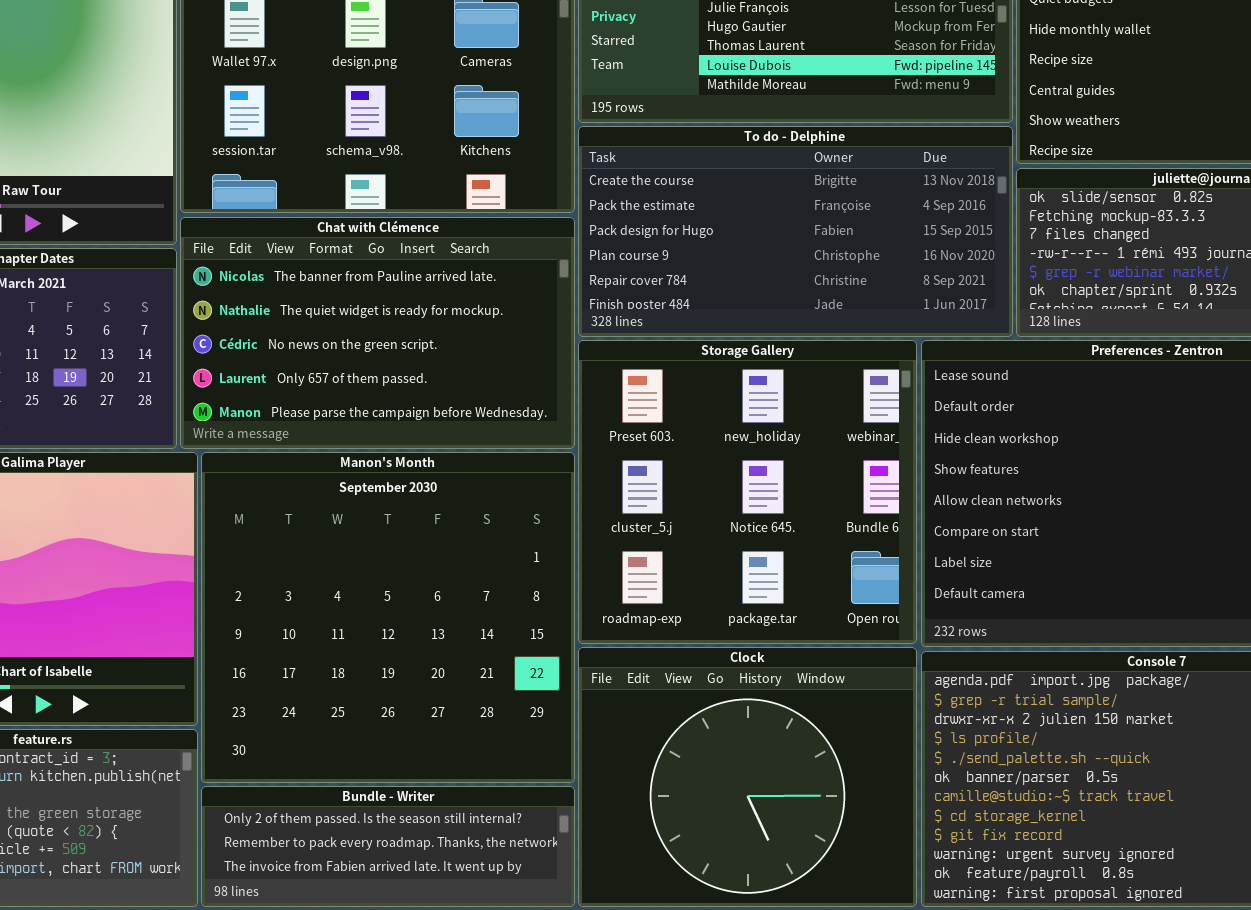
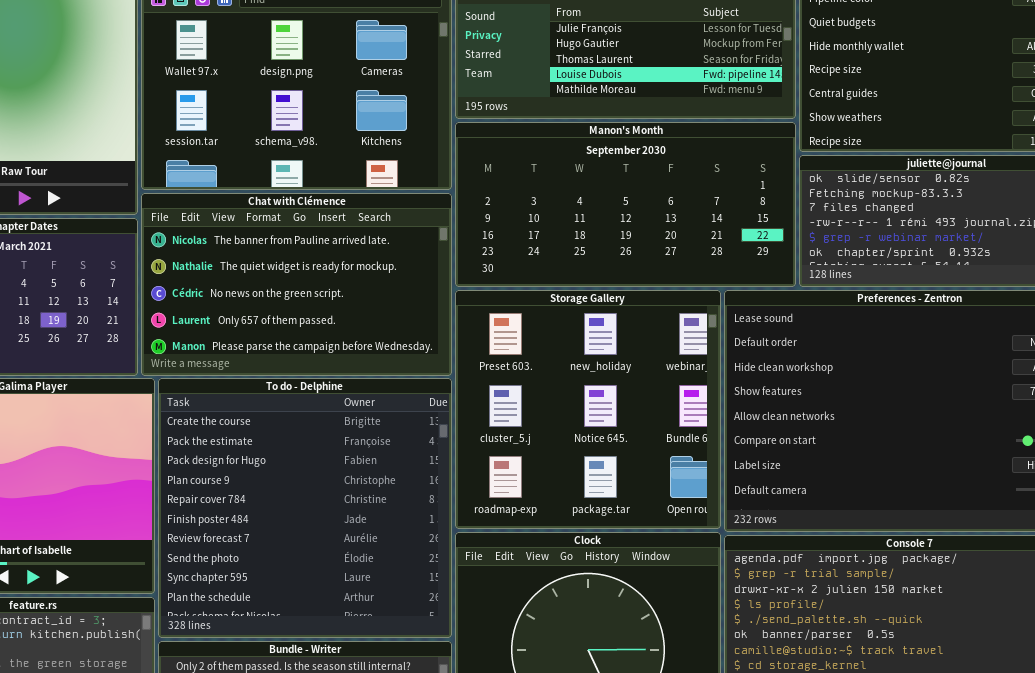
To do - Delphine: [578,126,1013,337] -> [158,378,452,638], moved, resized
Manon's Month: [201,452,575,783] -> [455,122,796,287], moved, resized

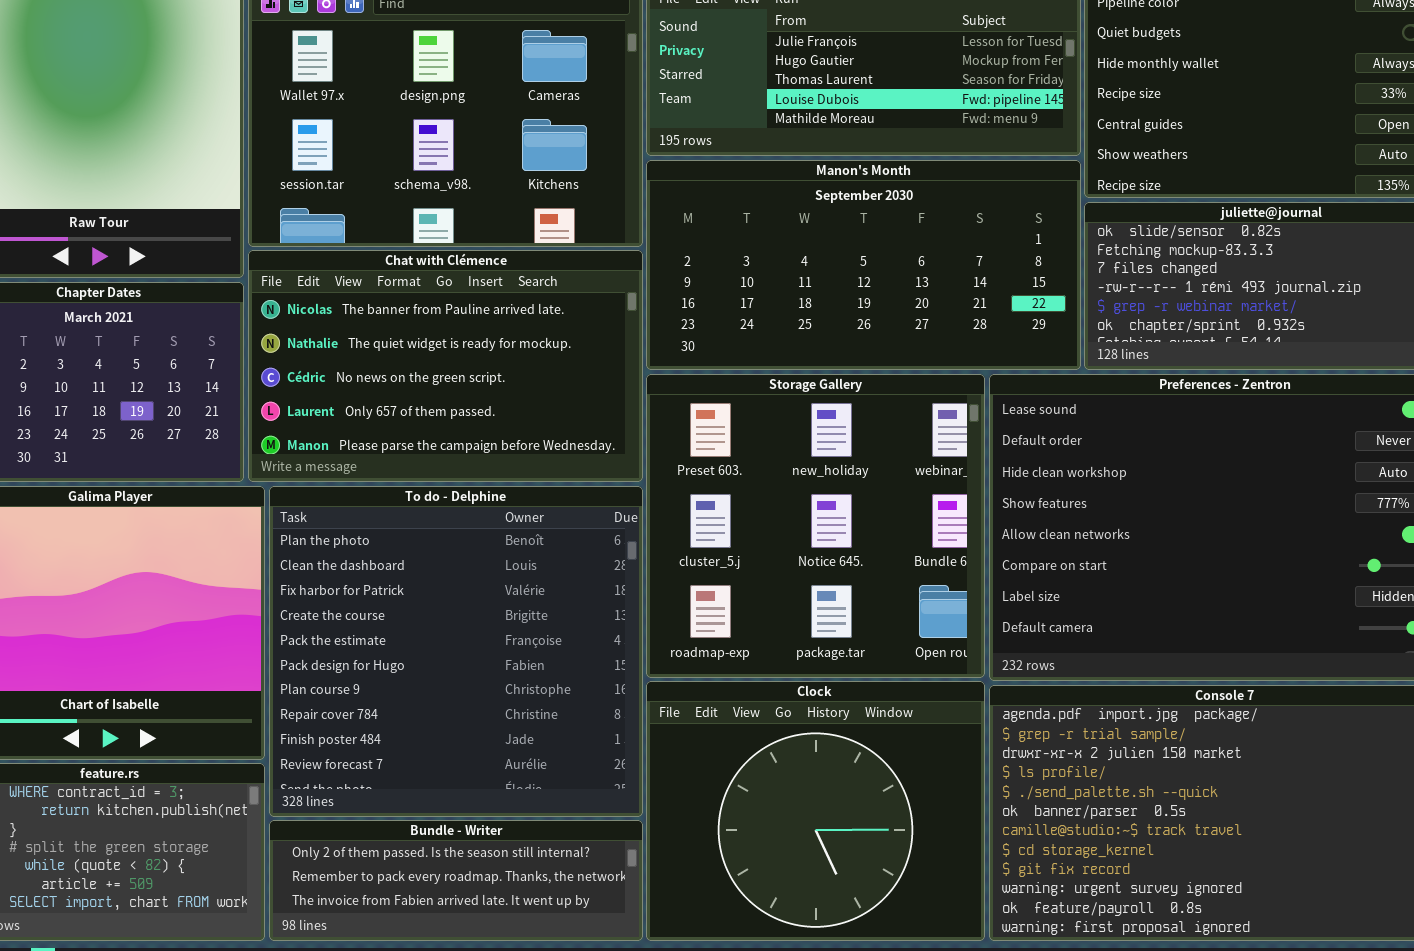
To do - Delphine: [158,378,452,638] -> [269,486,643,817], scrolled up 3 rows

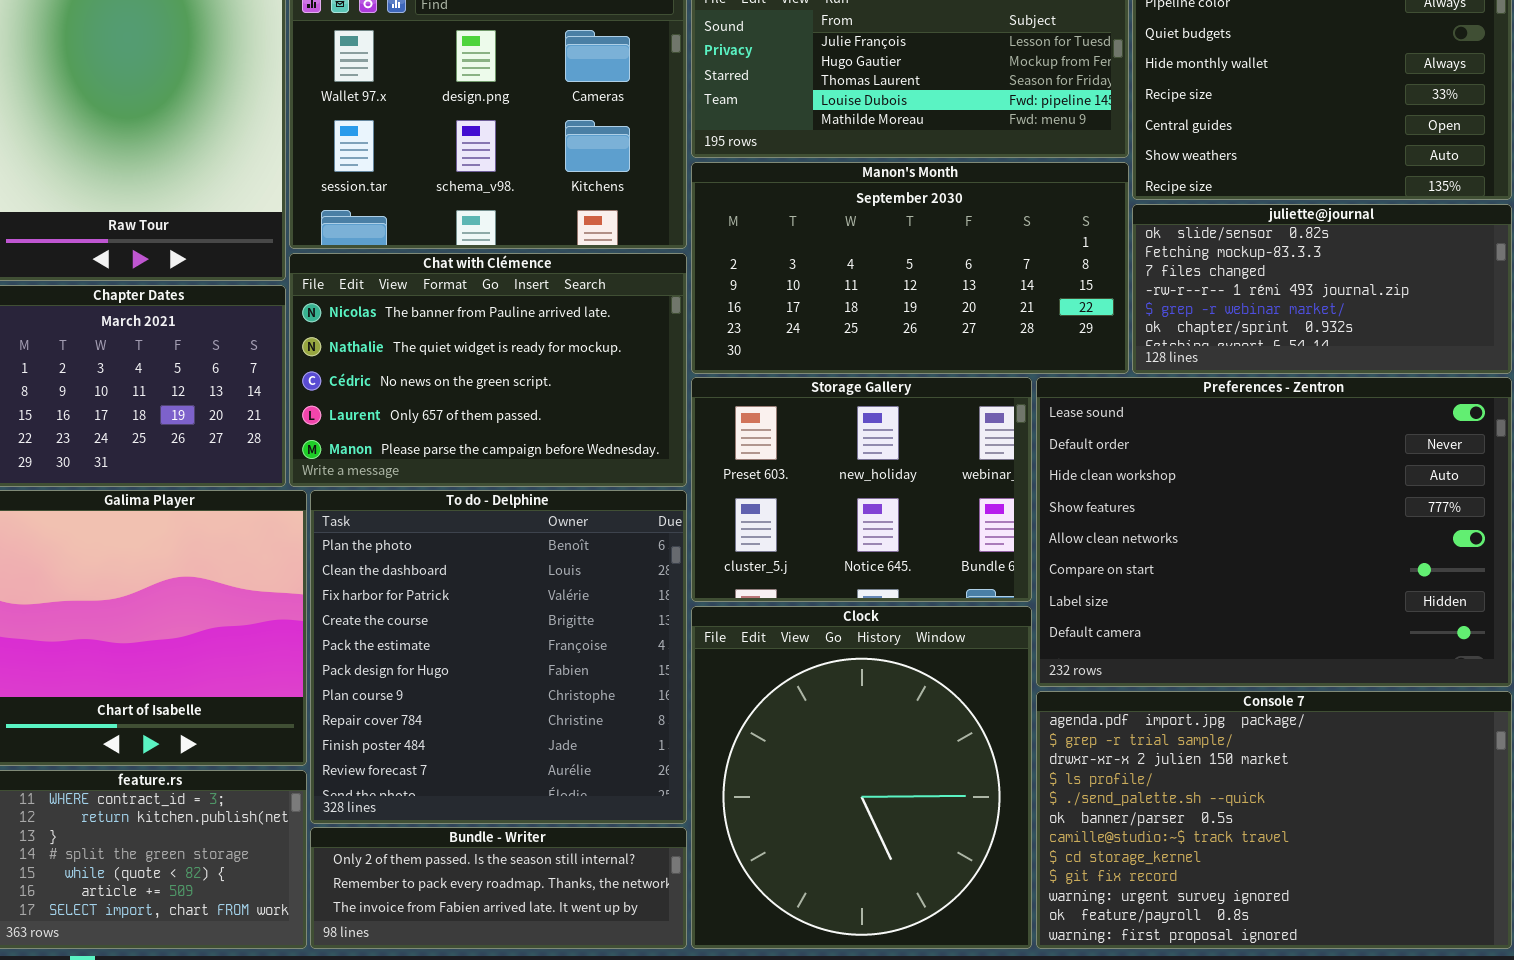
Storage Gallery: [646,374,985,678] -> [691,377,1032,602], resized
Clock: [646,681,985,941] -> [691,606,1032,949], resized

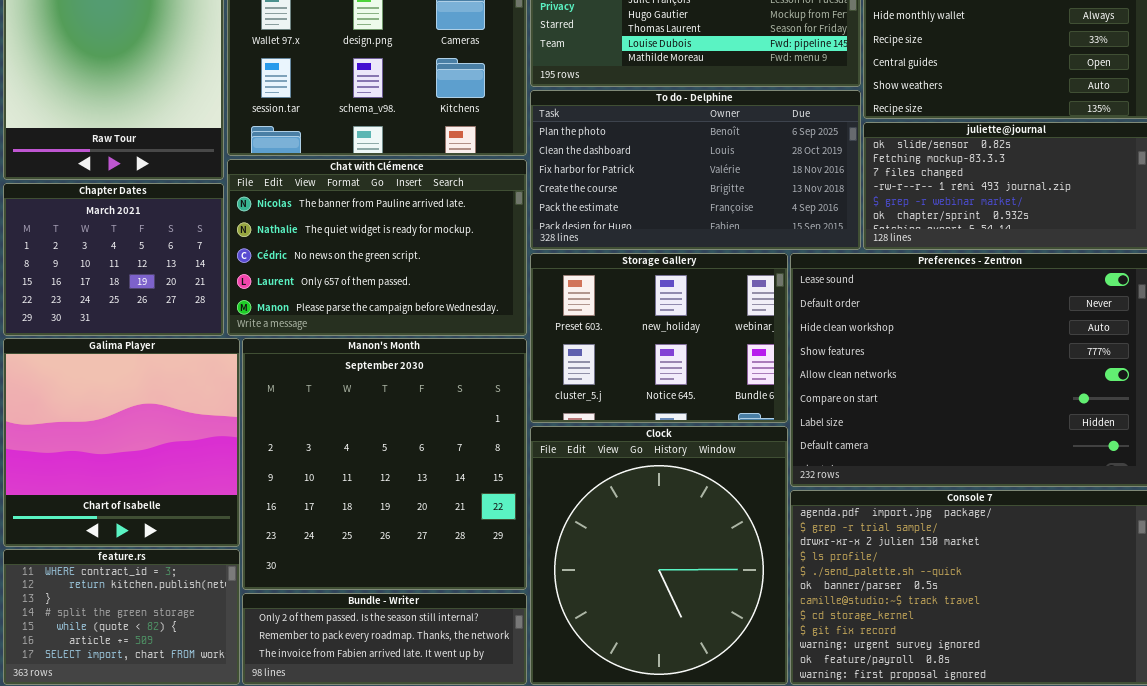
Manon's Month: [691,162,1129,374] -> [242,338,527,590], moved, resized
To do - Delphine: [310,490,687,824] -> [530,90,861,250], moved, resized

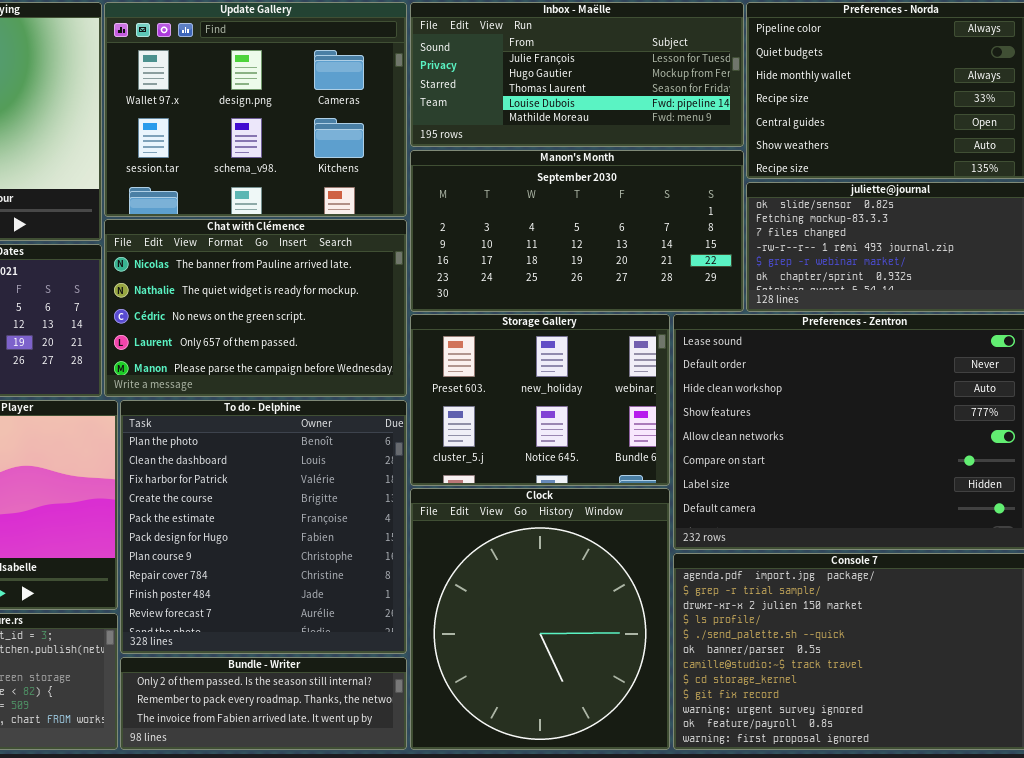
To do - Delphine: [530,90,861,250] -> [120,400,407,654], moved, resized
Manon's Month: [242,338,527,590] -> [410,150,744,312], moved, resized

